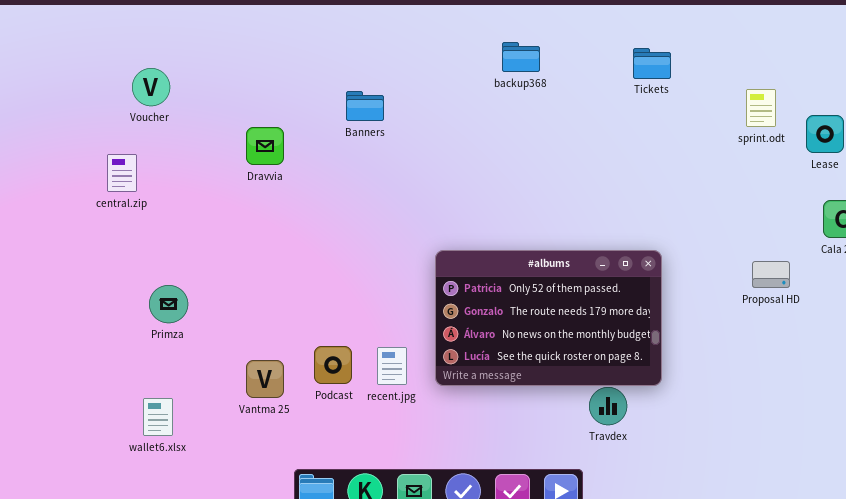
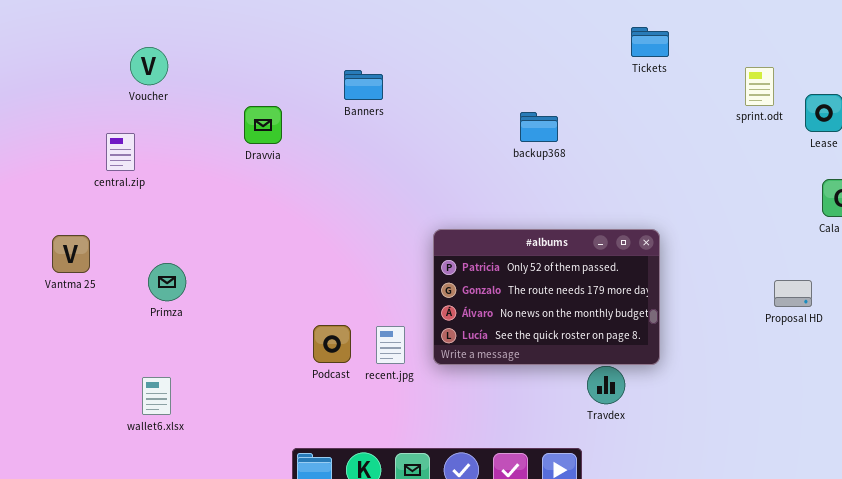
backup368: [502,42,540,72] -> [520,112,558,142], moved
Proposal HD: [752,261,790,288] -> [774,280,812,307], moved
Vantma 25: [246,360,284,398] -> [52,235,90,273], moved

